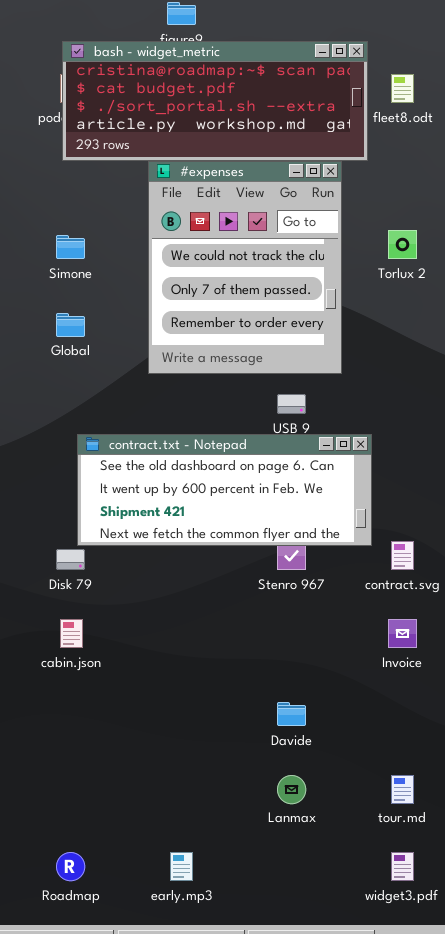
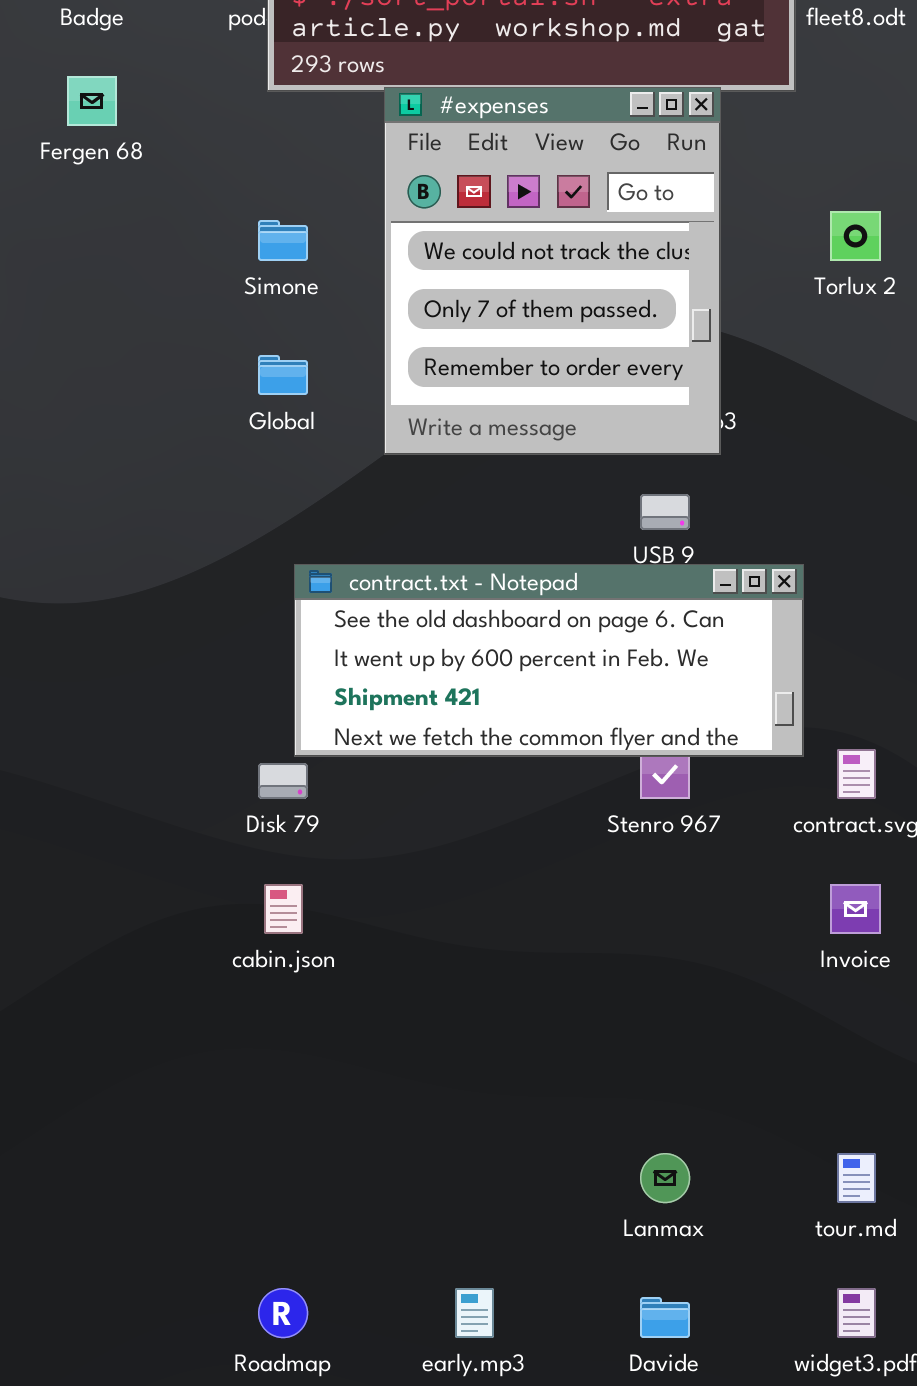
#expenses: [148,161,342,374] -> [384,87,721,455], moved
Davide: [277,702,306,726] -> [640,1297,690,1338], moved

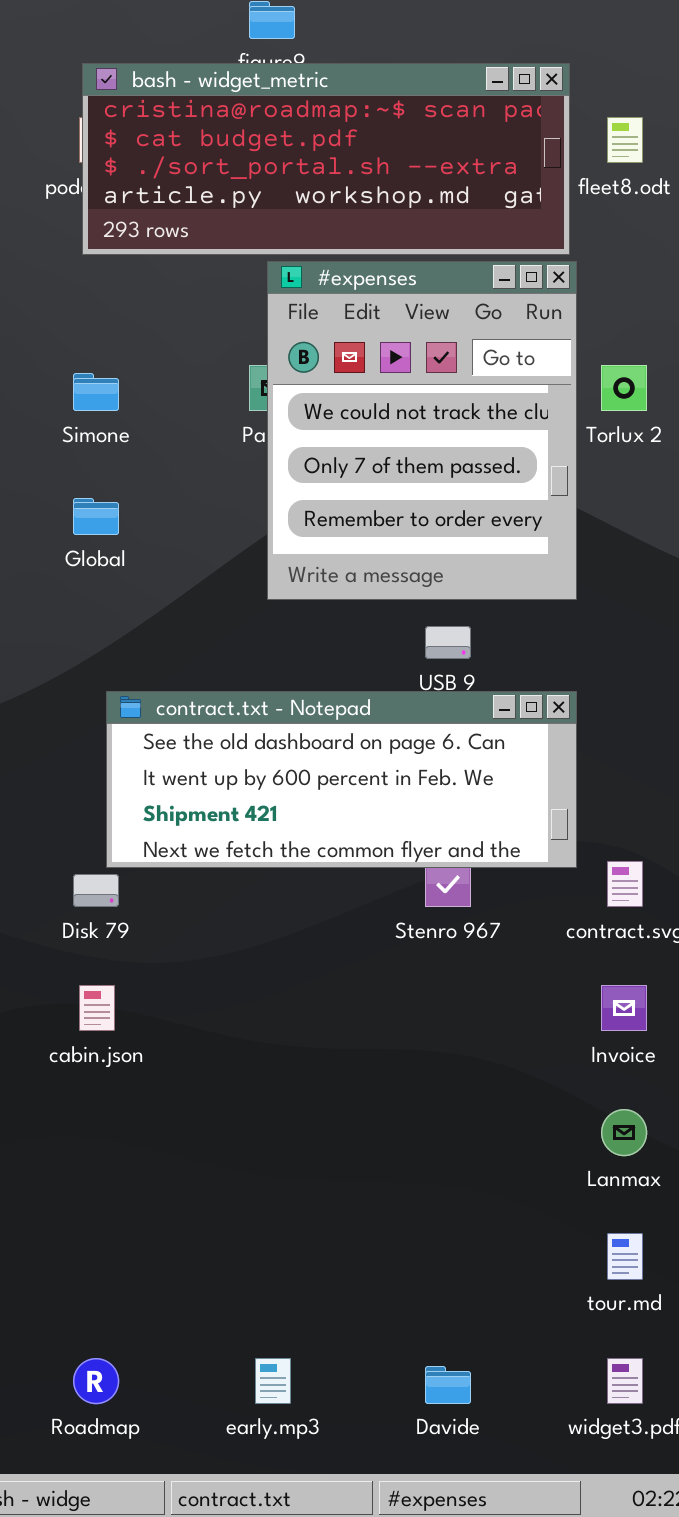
#expenses: [384,87,721,455] -> [267,261,577,600], moved
Lanmax: [640,1153,690,1203] -> [601,1109,647,1156], moved

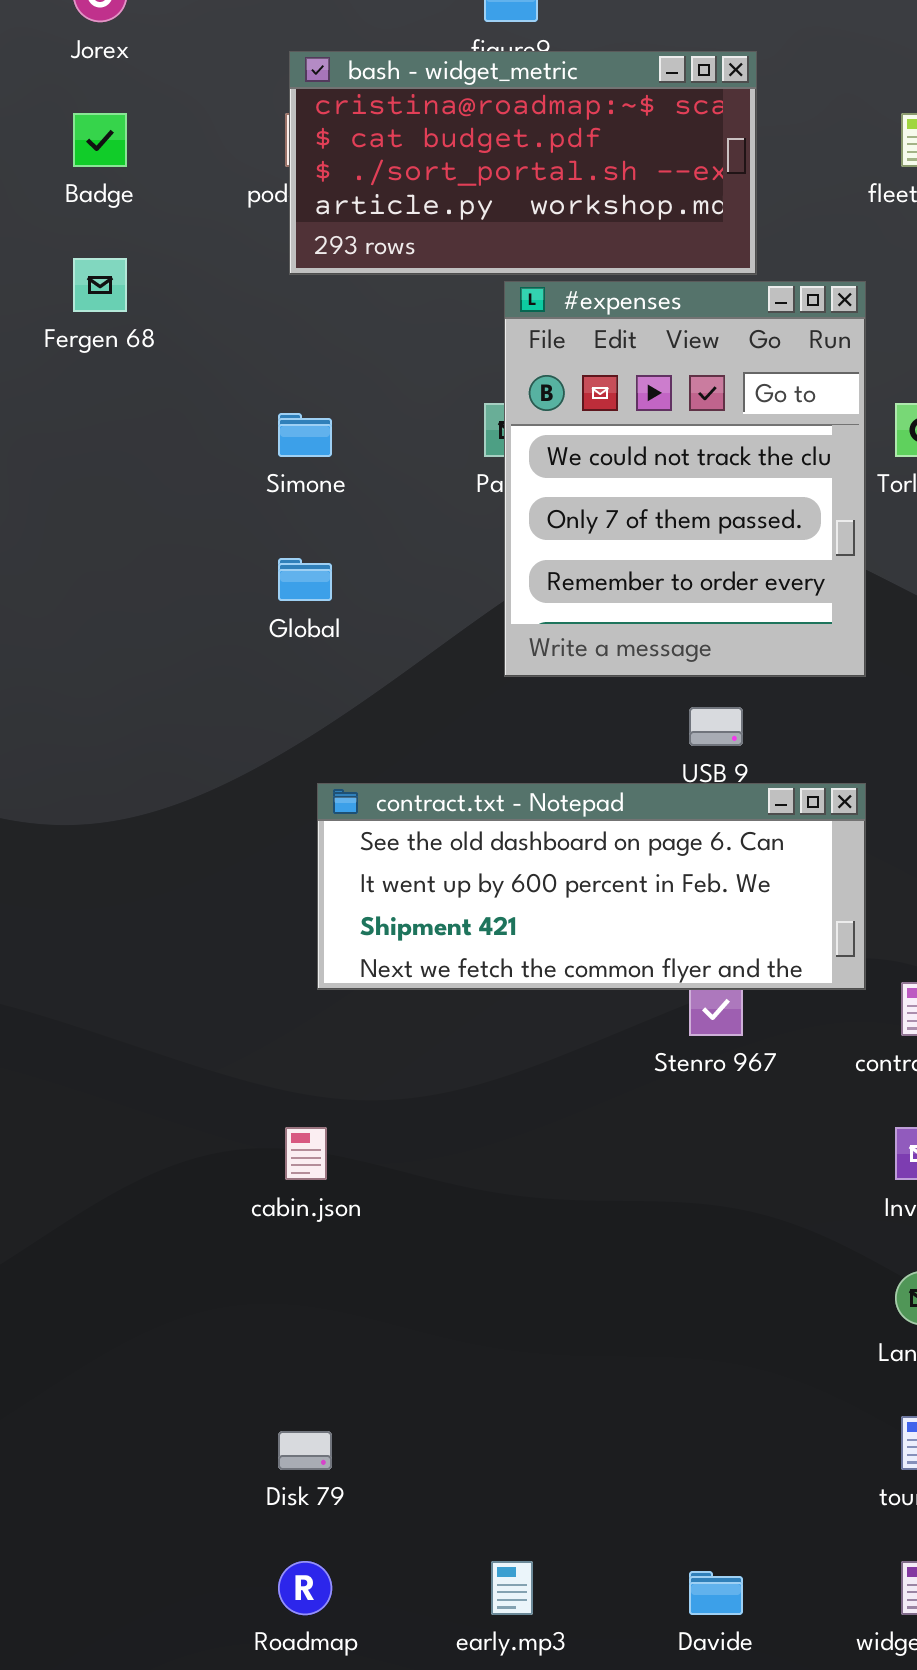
bash - widget_metric: [82,63,570,255] -> [289,51,757,275], resized
Disk 79: [73,874,119,907] -> [278,1431,332,1470], moved

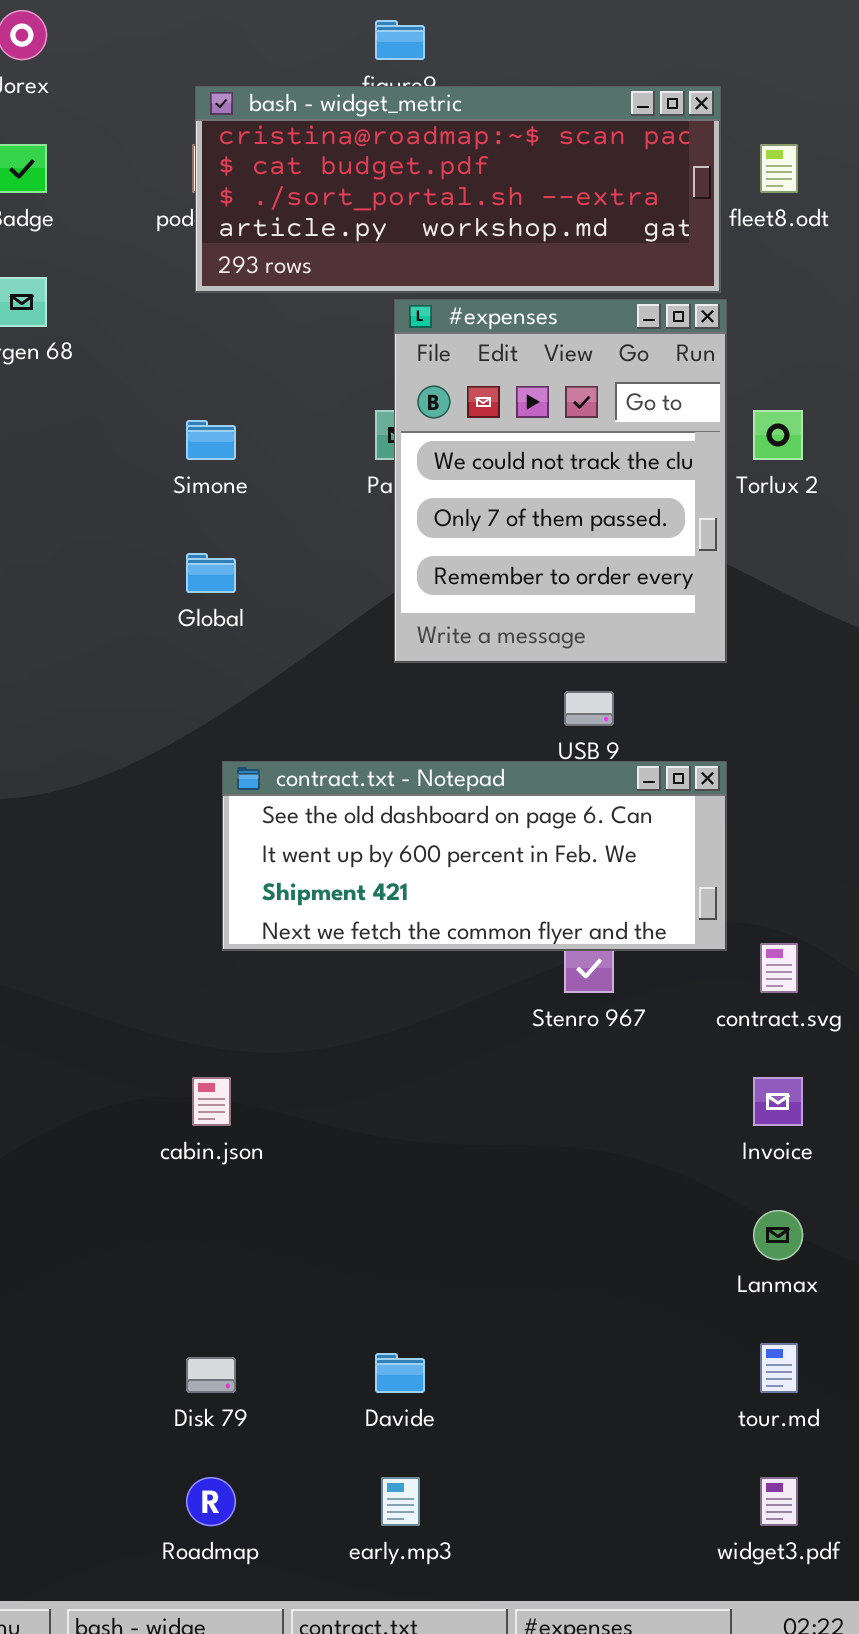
bash - widget_metric: [289,51,757,275] -> [195,86,721,293], resized
Davide: [689,1571,743,1615] -> [375,1353,425,1393], moved

